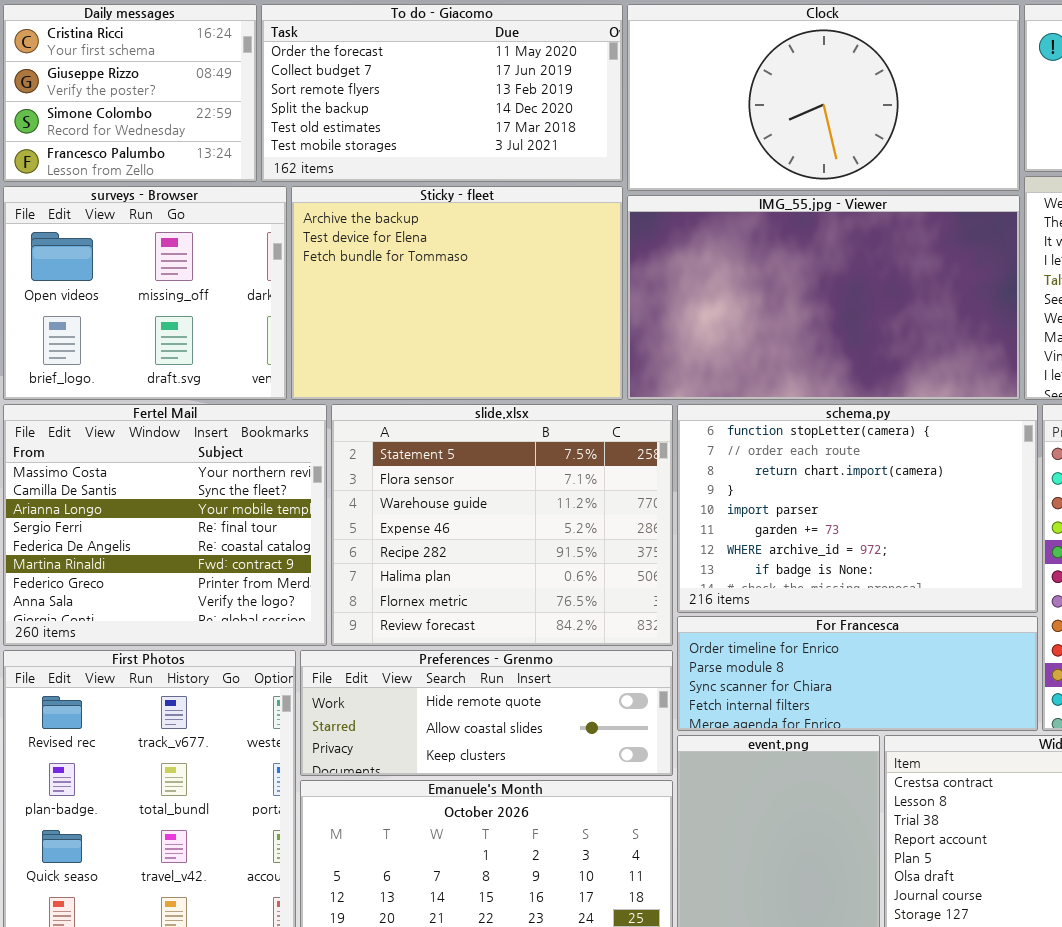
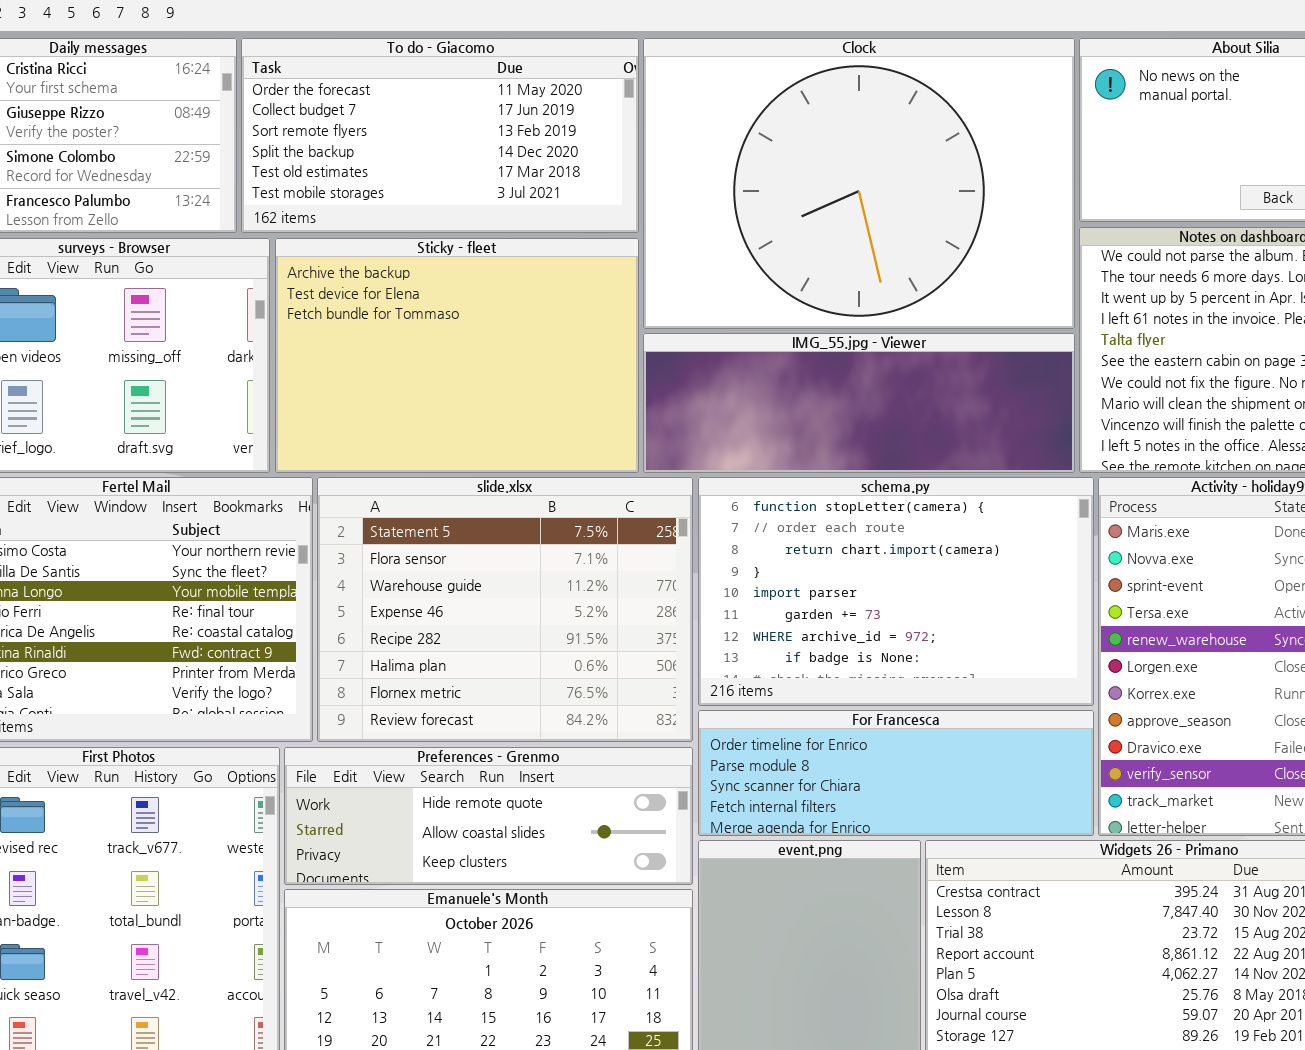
Clock: [627,4,1020,191] -> [643,38,1075,329], resized
IMG_55.jpg - Viewer: [627,195,1020,400] -> [643,333,1075,473], resized

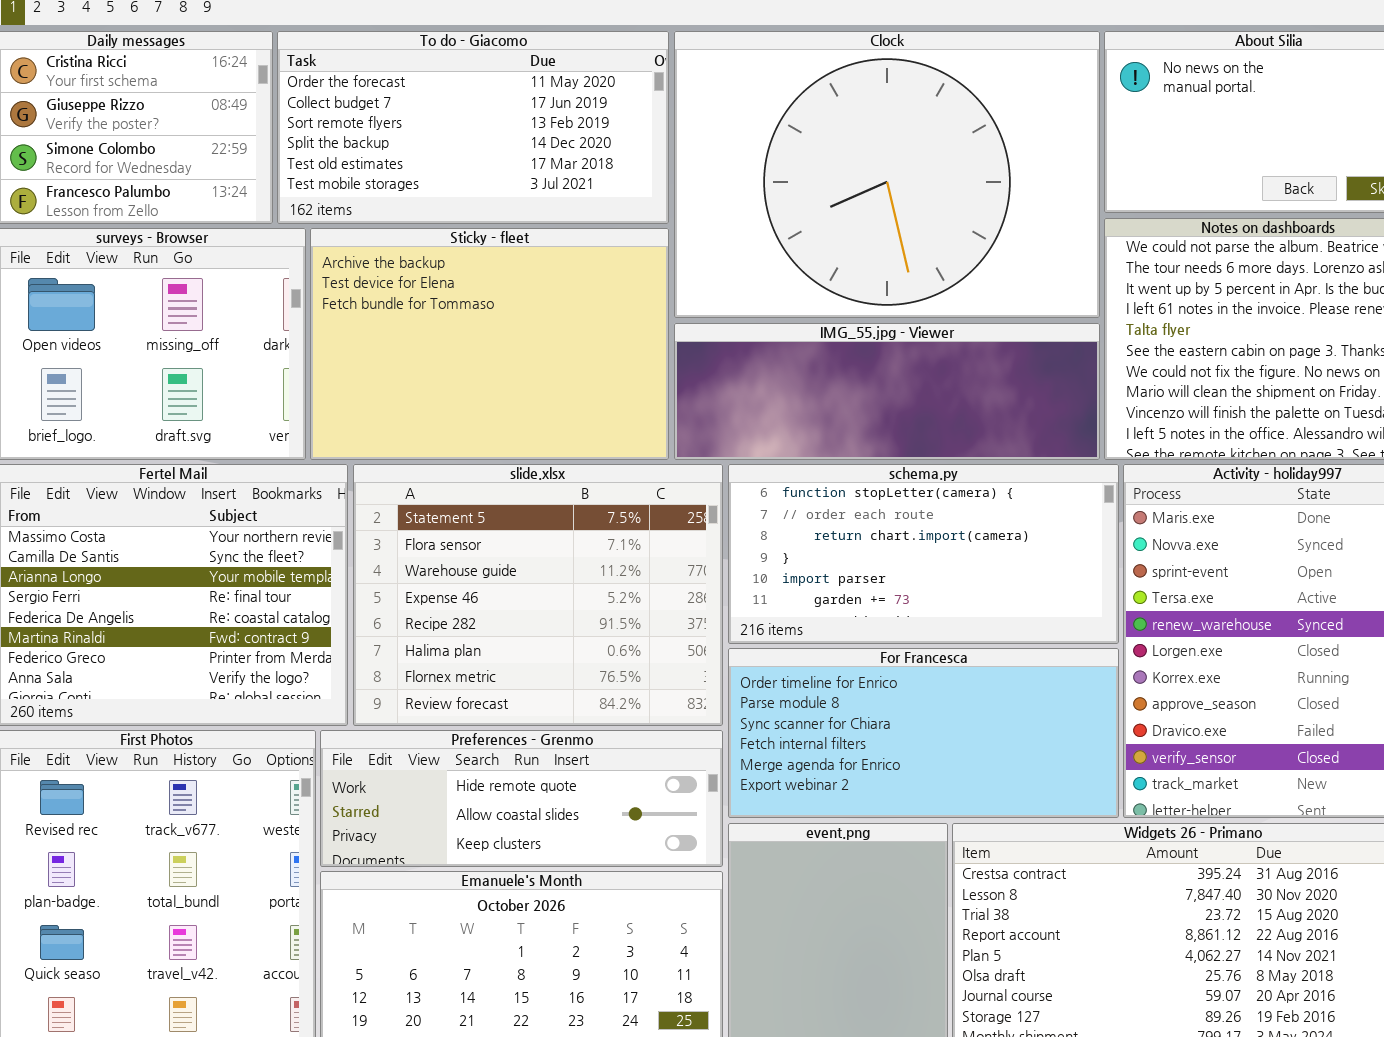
schema.py: [698,477,1094,706] -> [728,464,1119,644], resized
For Francesca: [698,710,1094,836] -> [728,648,1119,818], resized

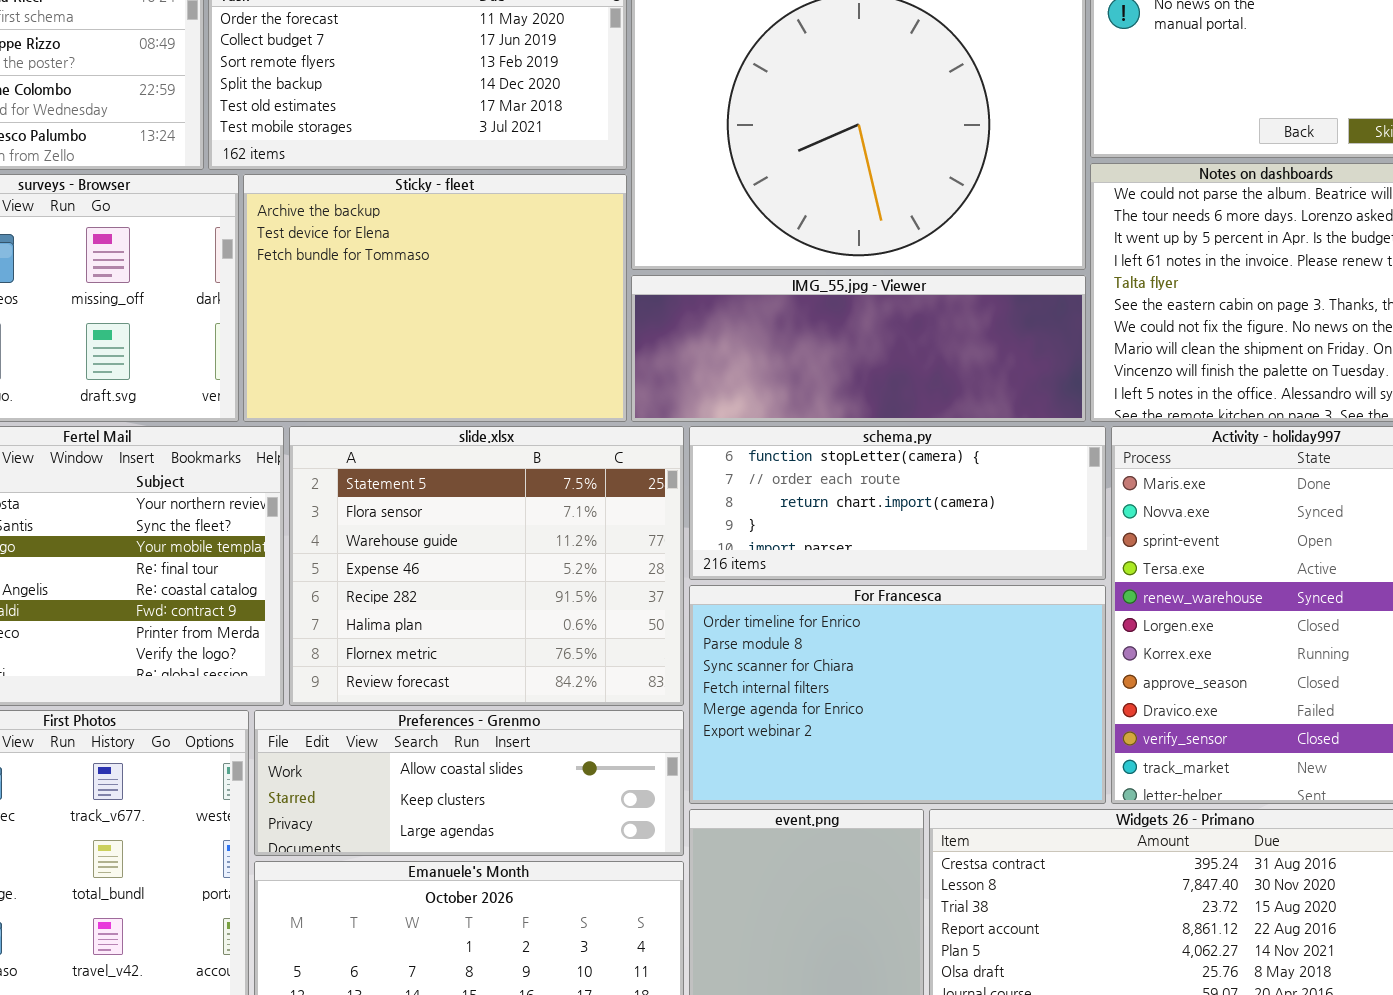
schema.py: [728,464,1119,644] -> [689,426,1106,580], resized
For Francesca: [728,648,1119,818] -> [689,585,1106,804], resized
Preferences - Grenmo: [320,730,723,867] -> [254,710,684,856], scrolled down 1 row

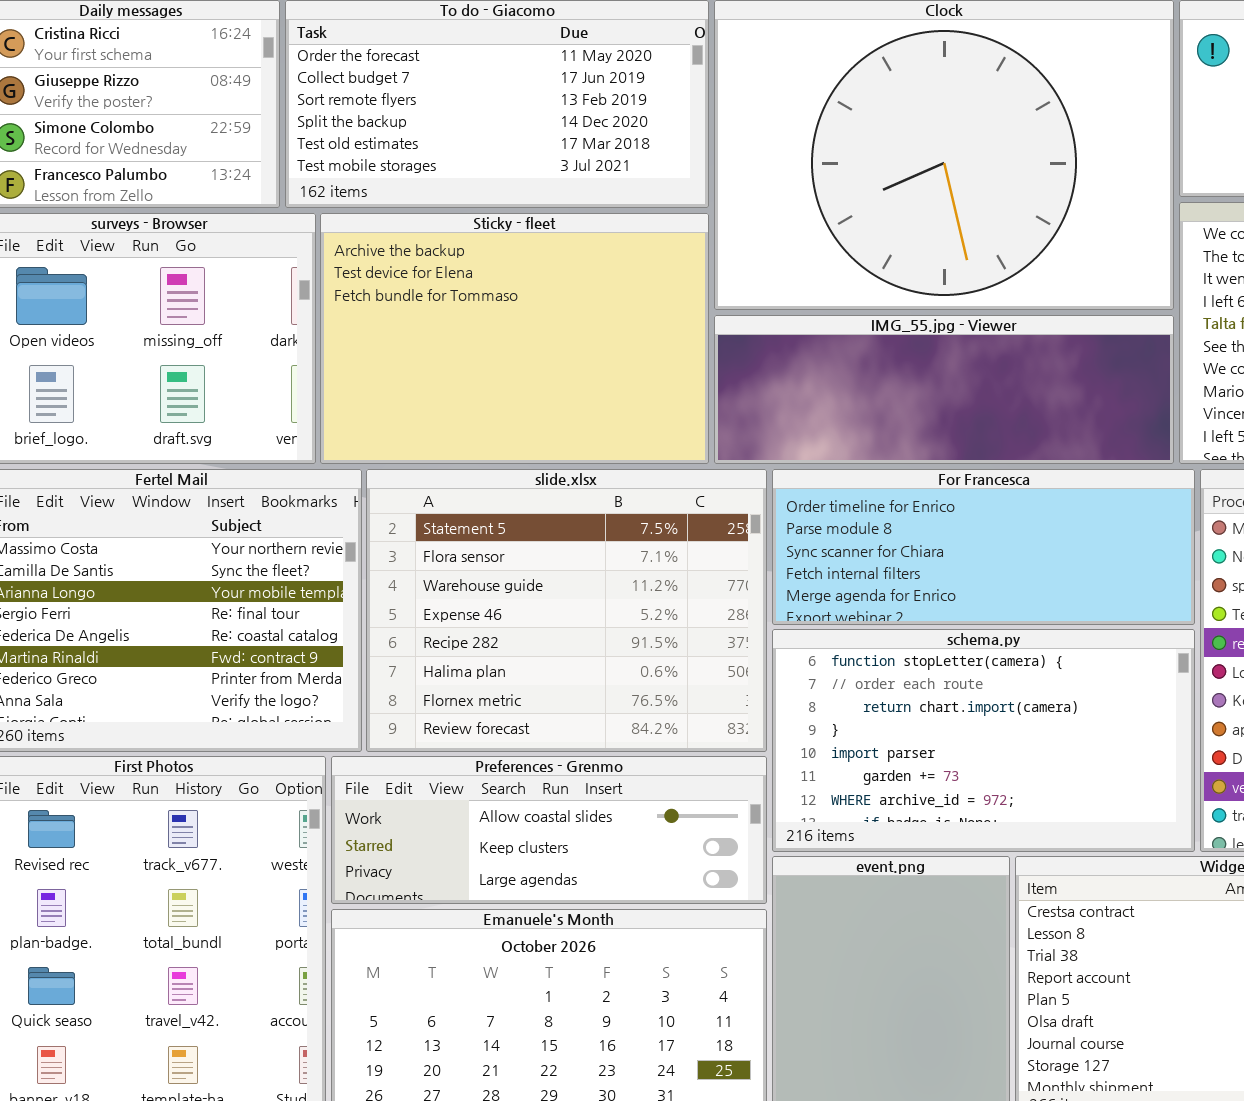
schema.py: [689,426,1106,580] -> [772,629,1195,852], moved, resized
For Francesca: [689,585,1106,804] -> [772,469,1195,625], moved, resized

